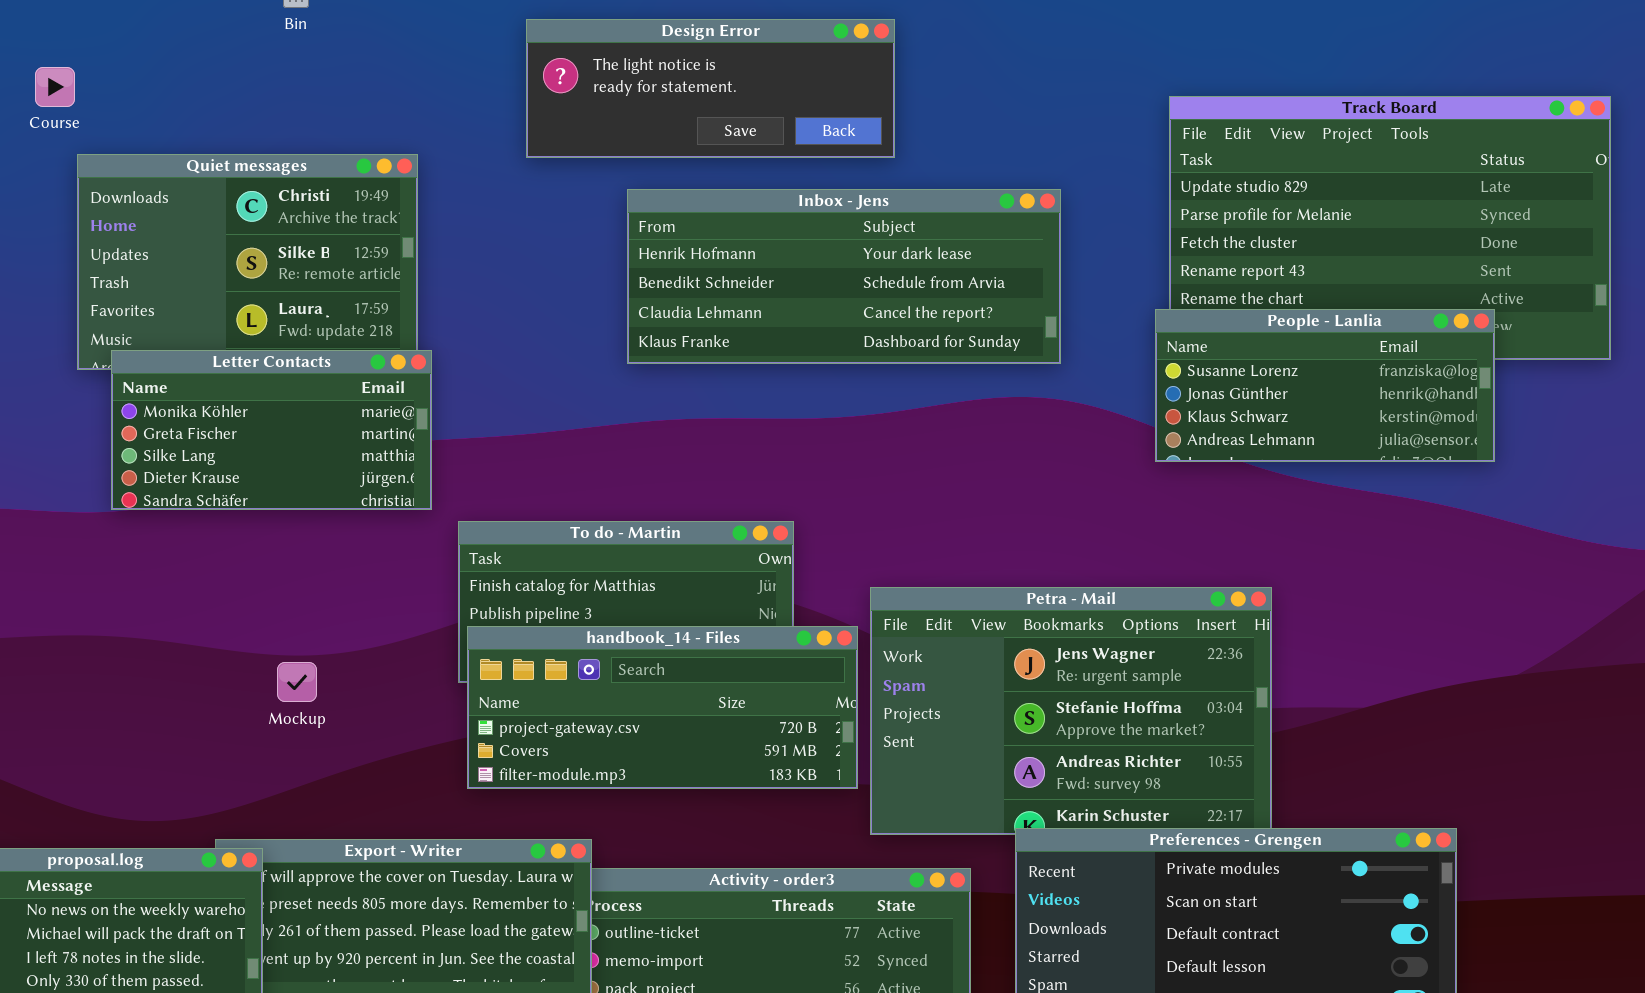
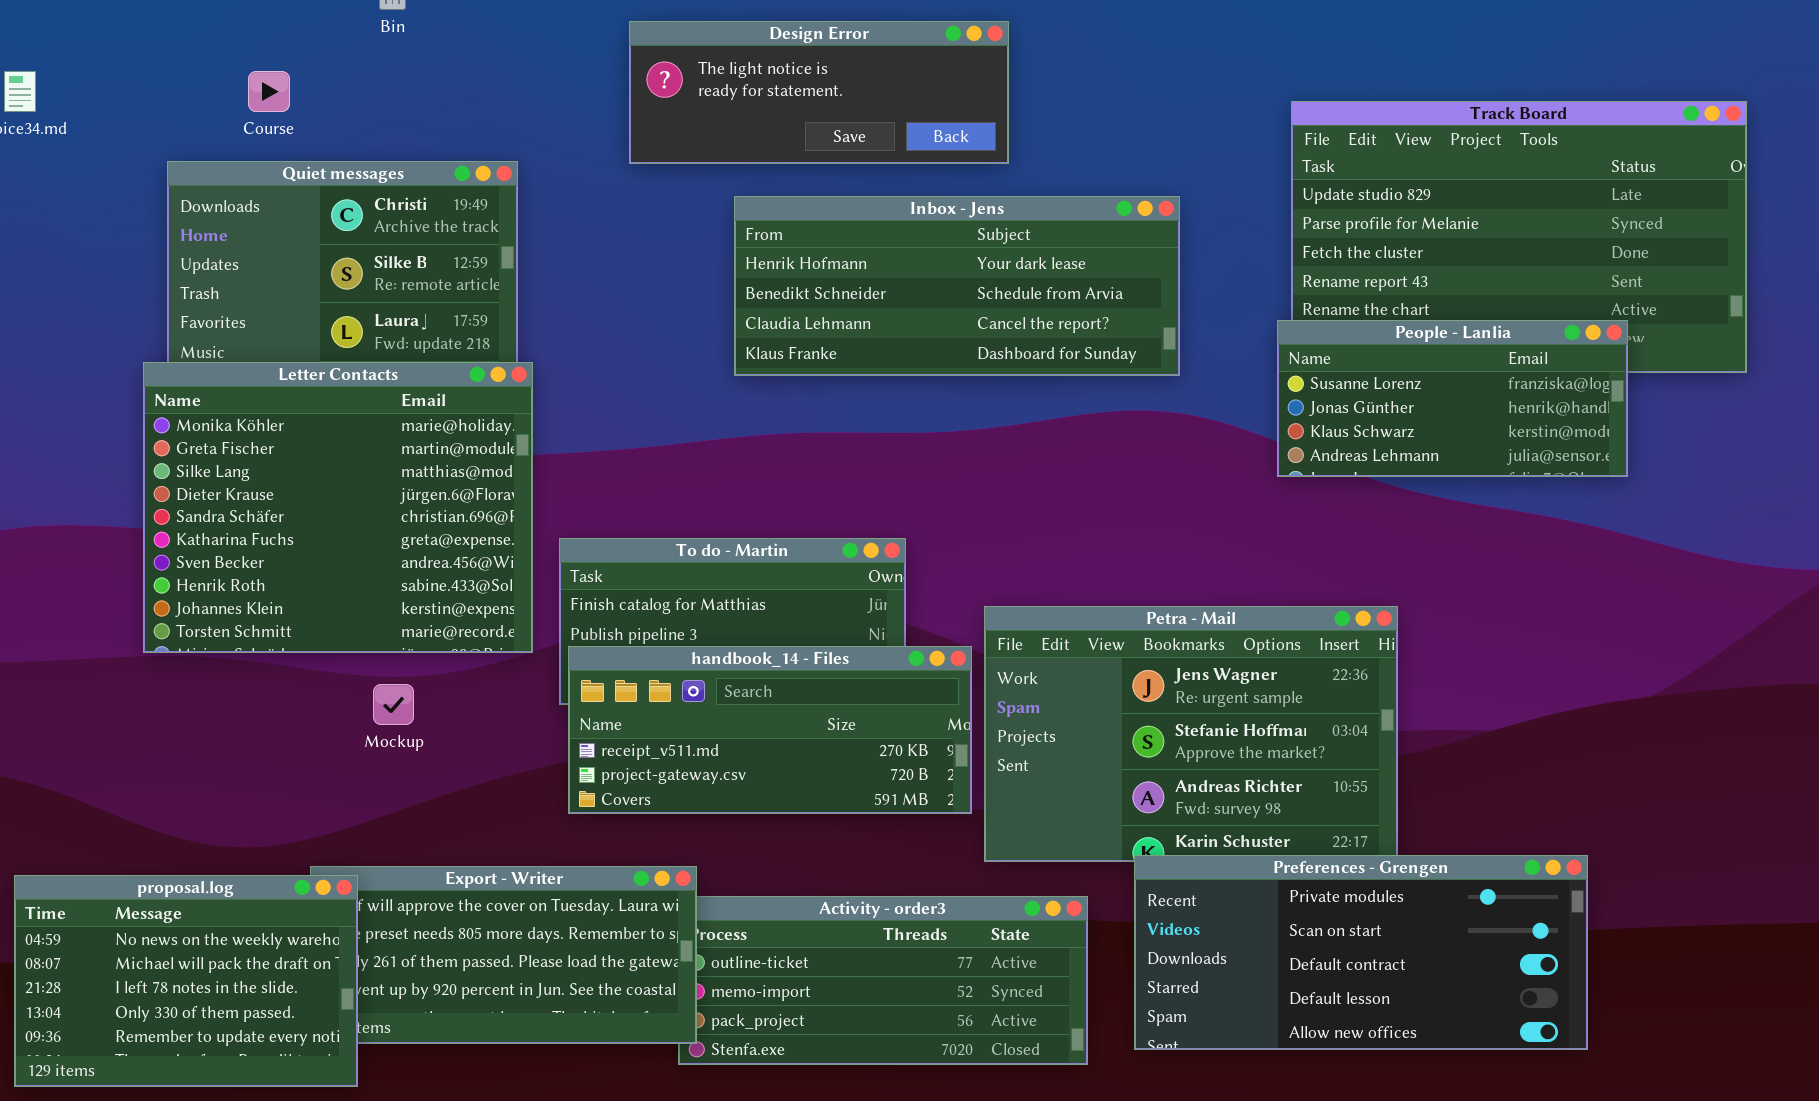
Course: [35,67,75,107] -> [248,71,290,112], moved
Letter Contacts: [111,350,432,510] -> [143,362,533,653], resized
handbook_14 - Files: [467,626,858,789] -> [568,646,972,814], scrolled up 1 row

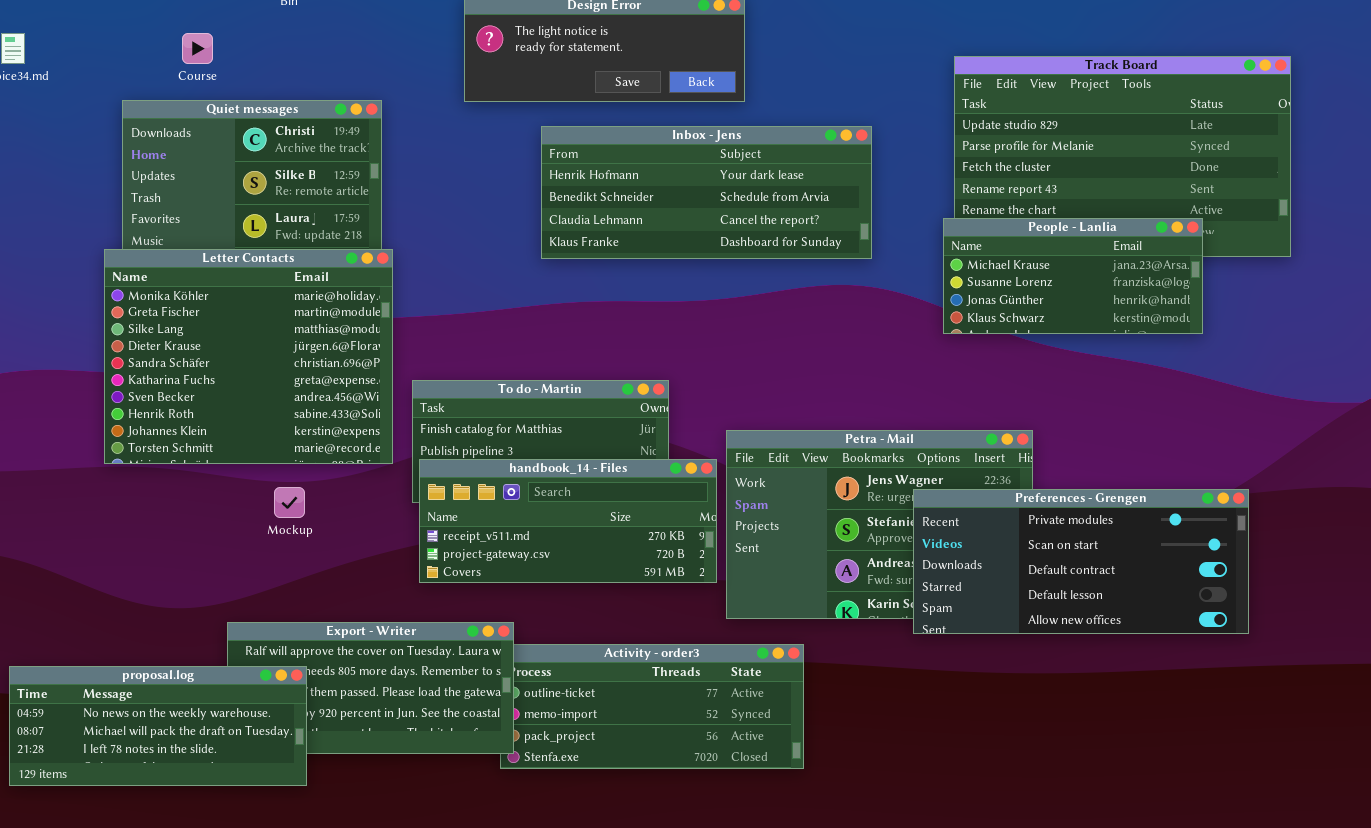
People - Lanlia: [1277,320,1628,477] -> [943,218,1203,334], scrolled up 1 row
Preferences - Grengen: [1134,855,1588,1050] -> [913,489,1249,634], moved
proposal.log: [14,875,358,1087] -> [9,666,307,786], resized

